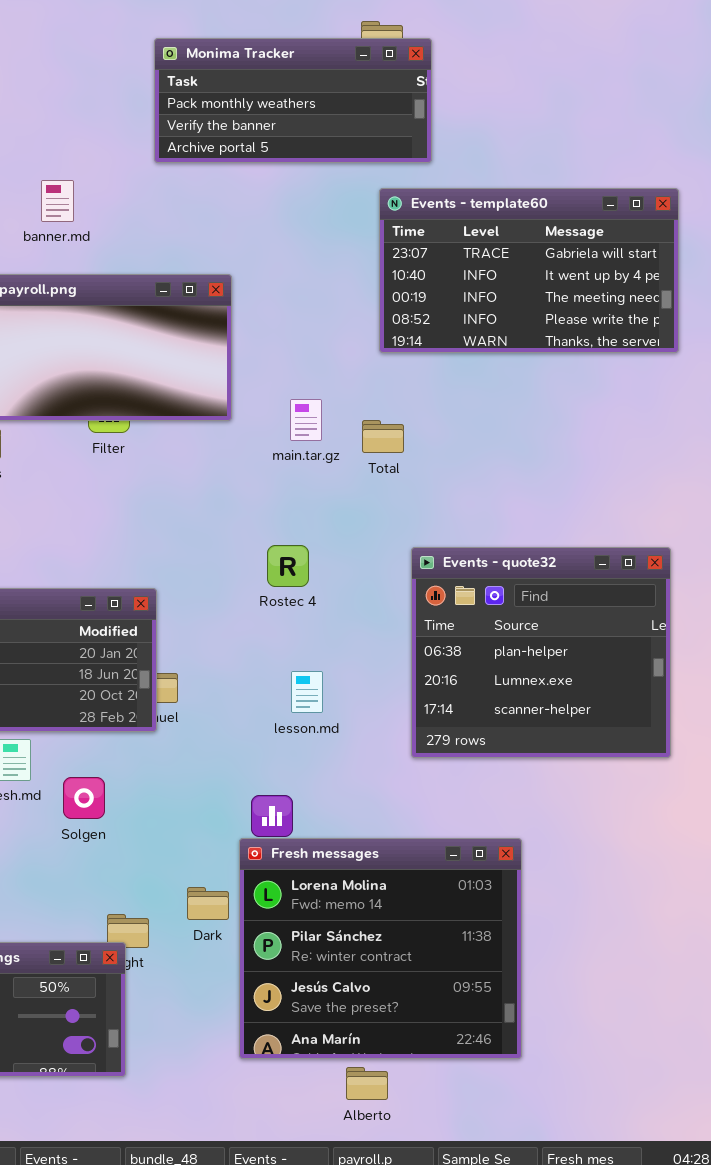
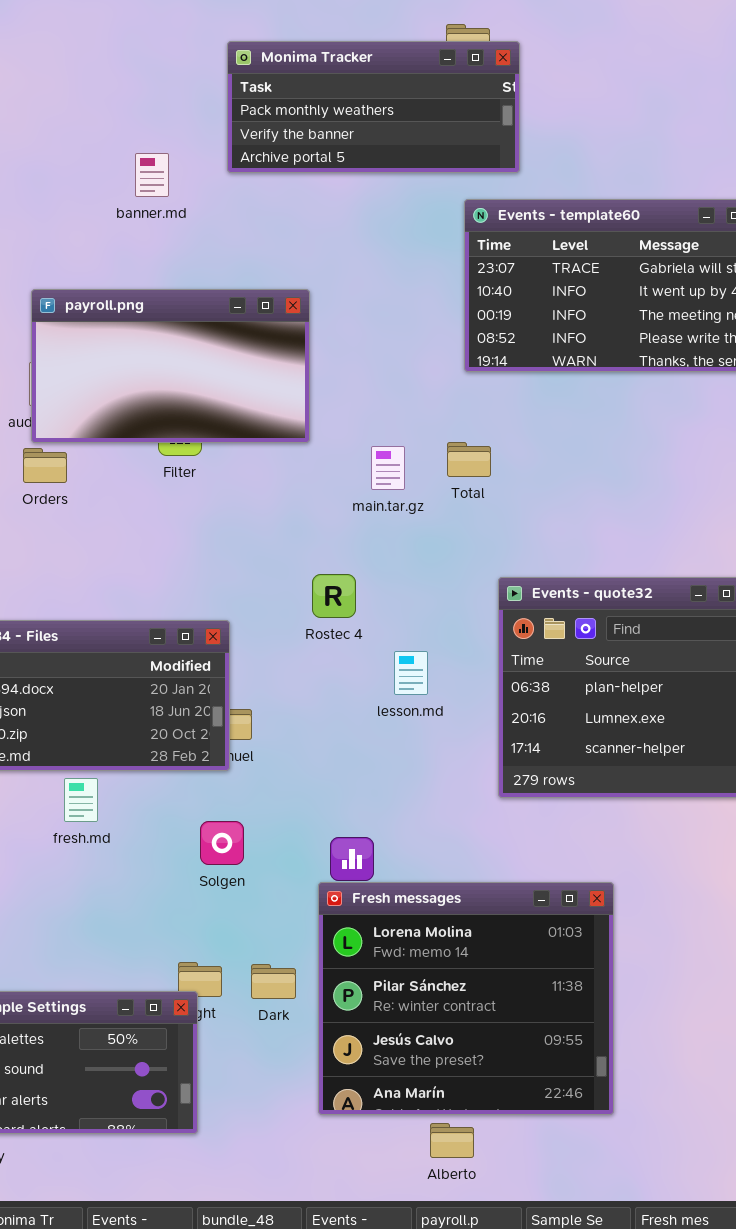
banner.md: [41,180,74,222] -> [135,153,169,197], moved
main.tar.gz: [290,399,322,441] -> [371,446,405,490], moved
Rostec 4: [267,545,309,587] -> [312,574,356,618], moved
lesson.md: [291,671,323,713] -> [394,651,428,695], moved
Solgen: [63,777,105,819] -> [200,821,244,865], moved
Dark: [187,887,229,920] -> [251,964,296,999], moved

